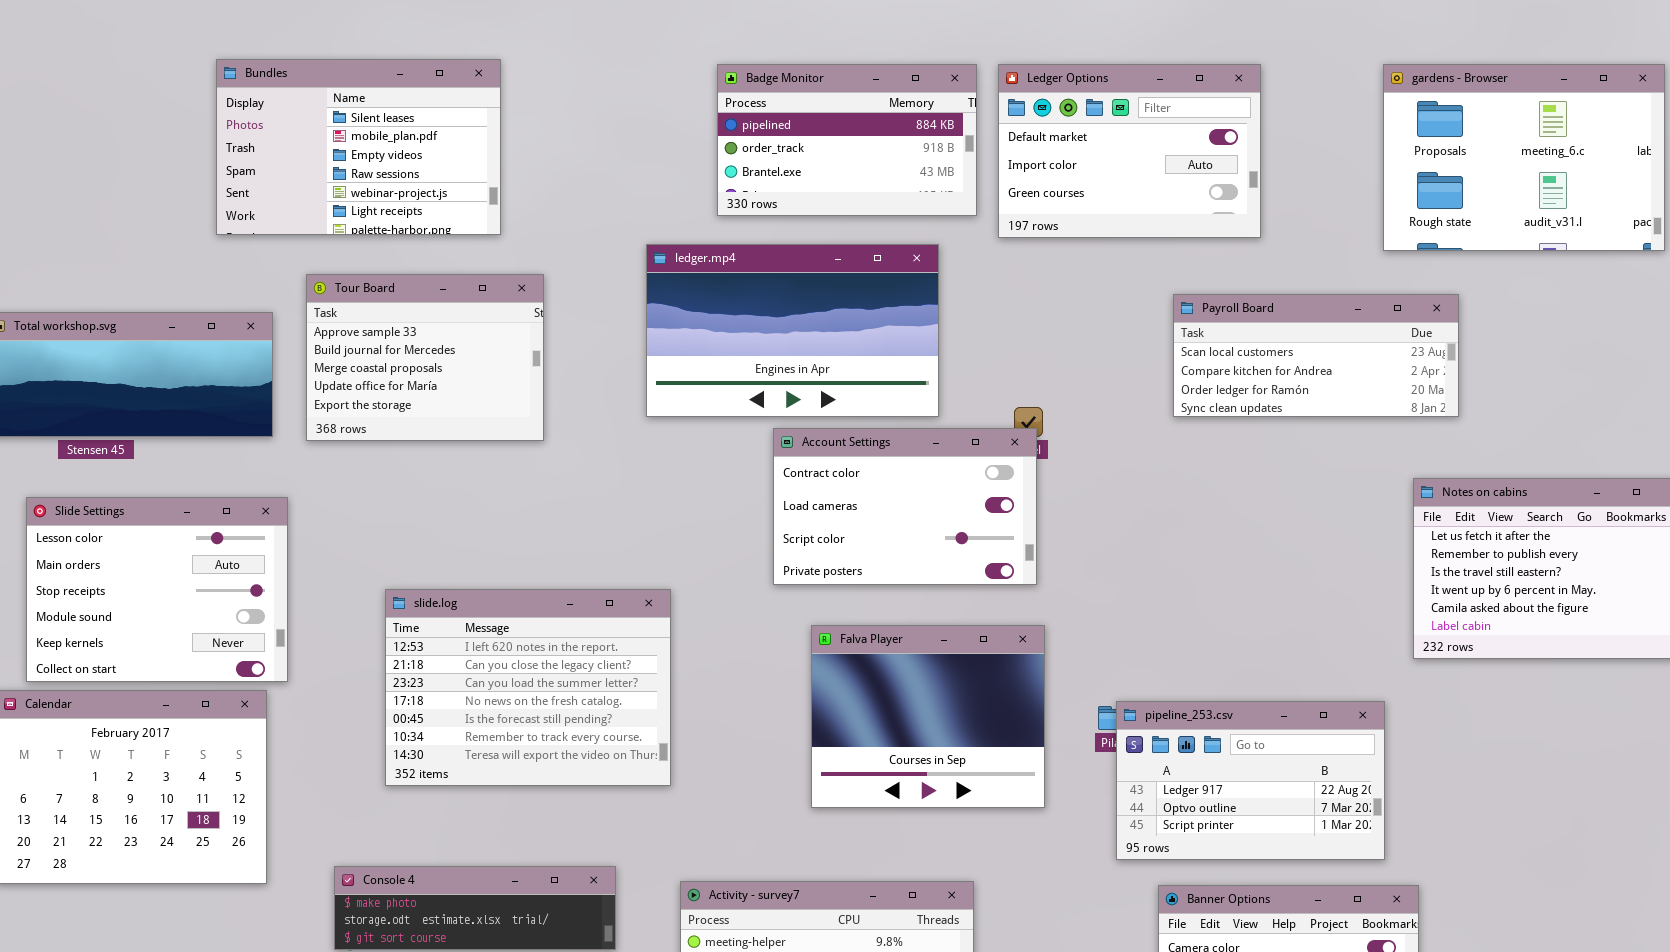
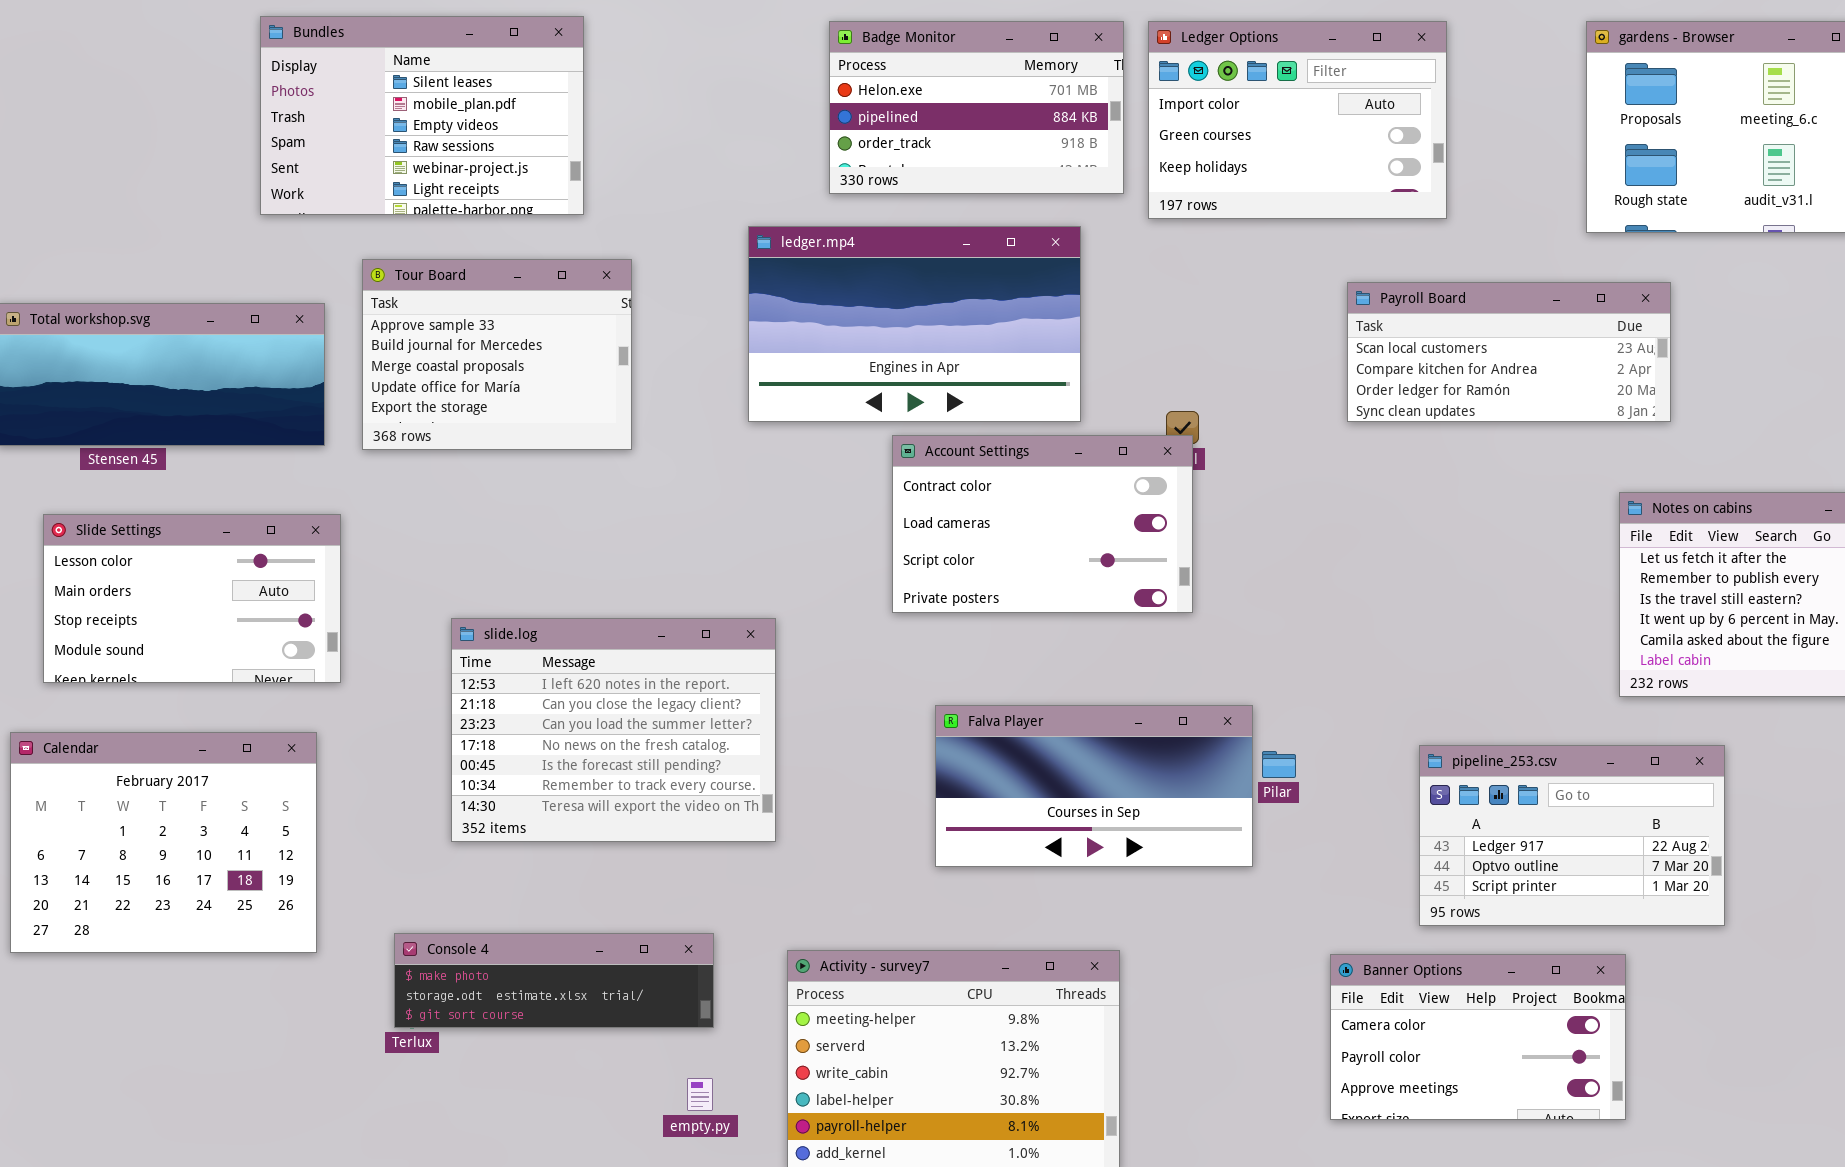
Badge Monitor: [717,64,977,216] -> [829,21,1124,194], scrolled up 1 row
Ledger Options: [998,64,1261,238] -> [1148,21,1447,219], scrolled down 1 row
Slide Settings: [26,497,288,682] -> [43,514,341,683], resized
Falva Player: [811,625,1045,808] -> [935,705,1253,867], resized
pipeline_253.csv: [1116,701,1385,860] -> [1419,745,1725,926], moved

